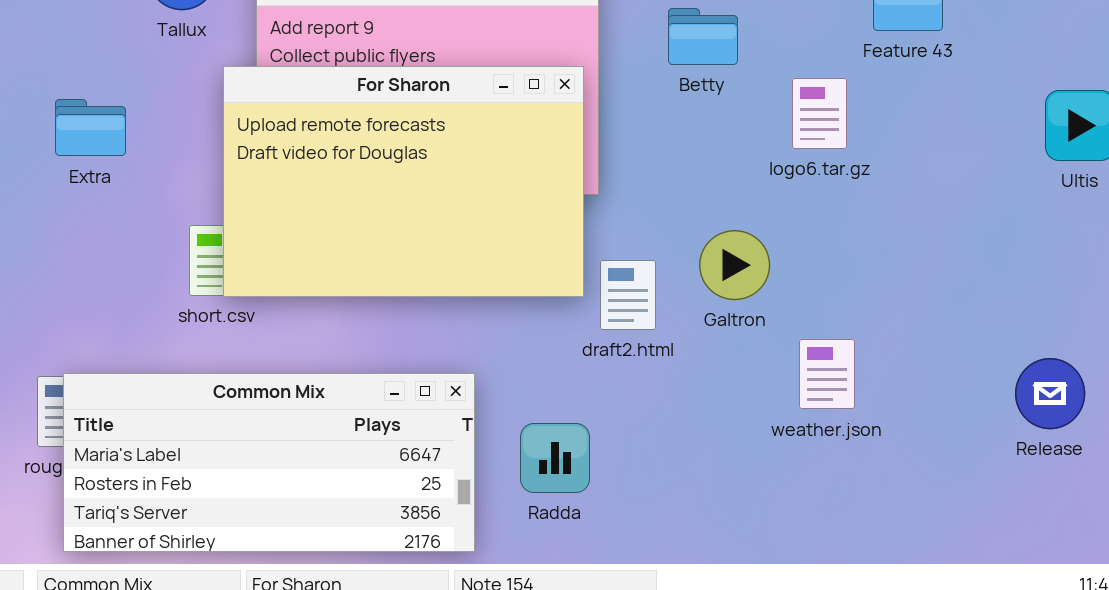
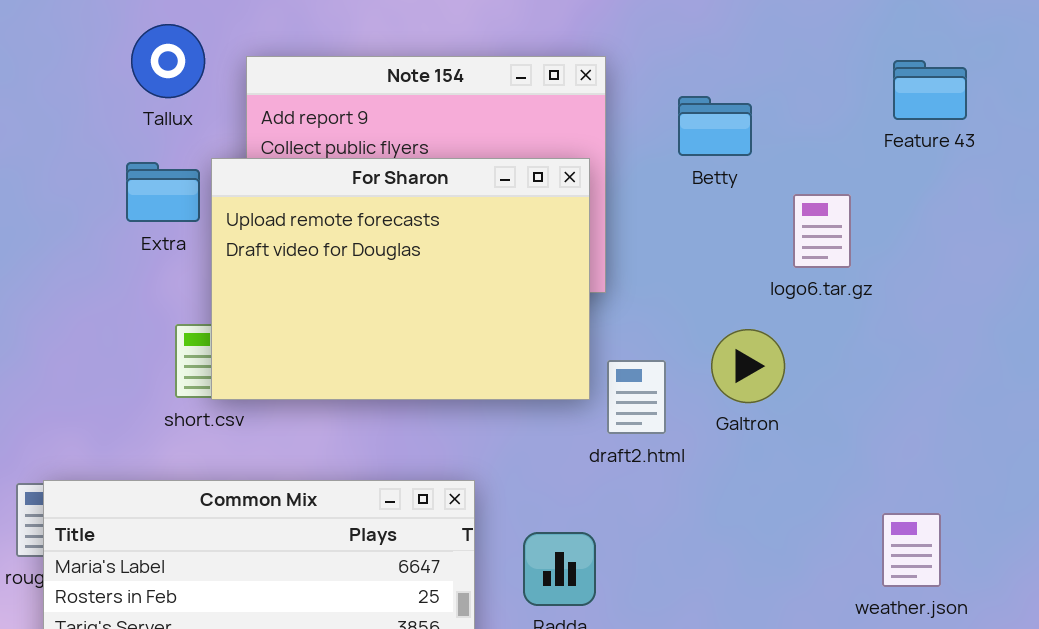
logo6.tar.gz: [792,78,847,149] -> [793,194,851,268], moved
Extra: [55,99,126,156] -> [126,162,200,222], moved
weather.json: [799,339,855,409] -> [882,513,941,587], moved

